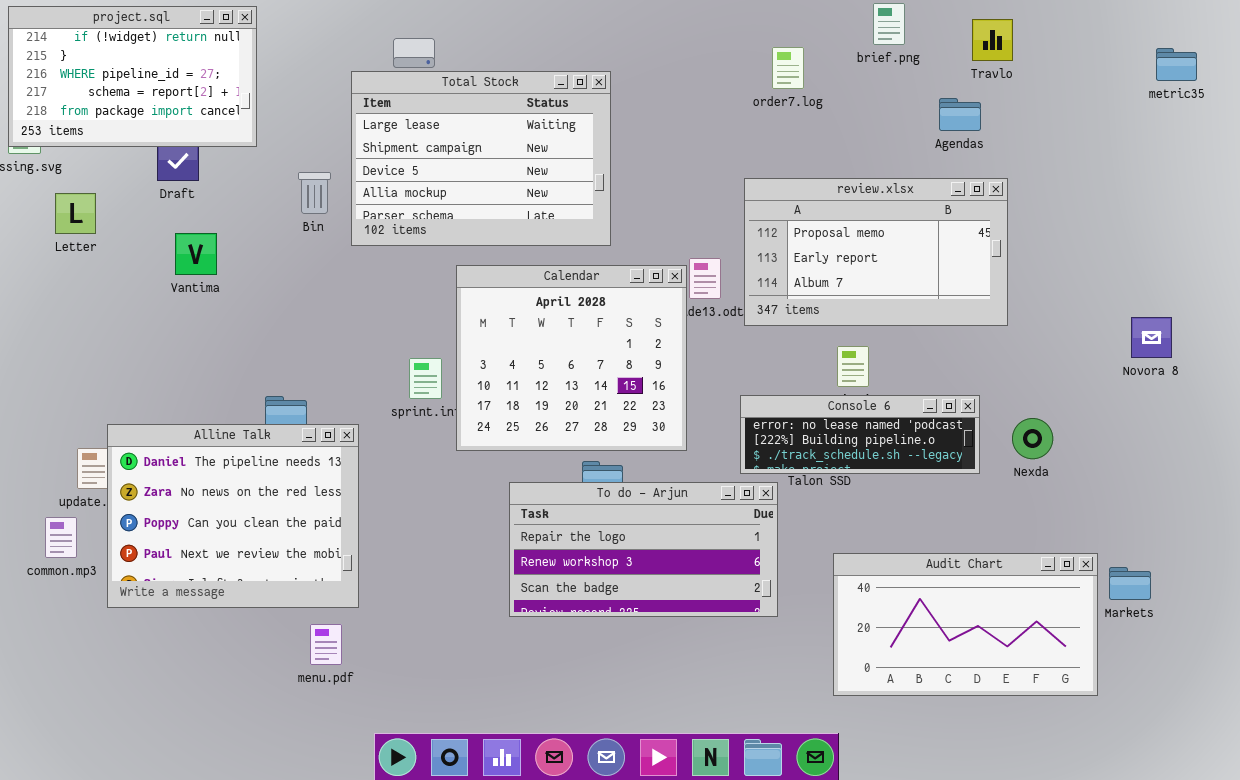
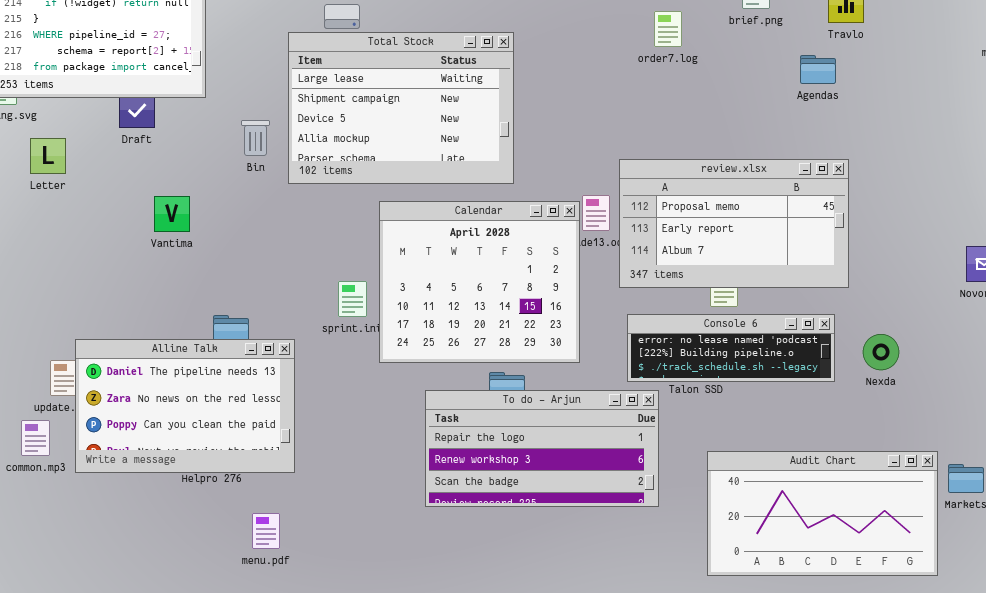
review.xlsx: [744,178,1008,326] -> [619,159,849,288], moved
Vantima: [175,233,217,275] -> [154,196,190,232], moved
Alline Talk: [107,424,359,608] -> [75,339,295,473], resized

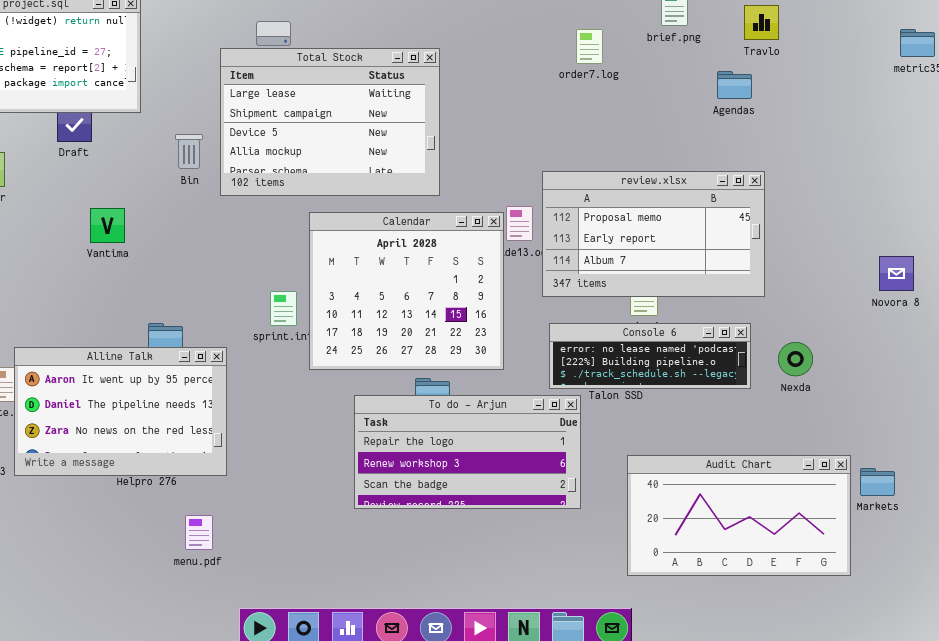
Alline Talk: [75,339,295,473] -> [14,347,227,476], scrolled up 1 row

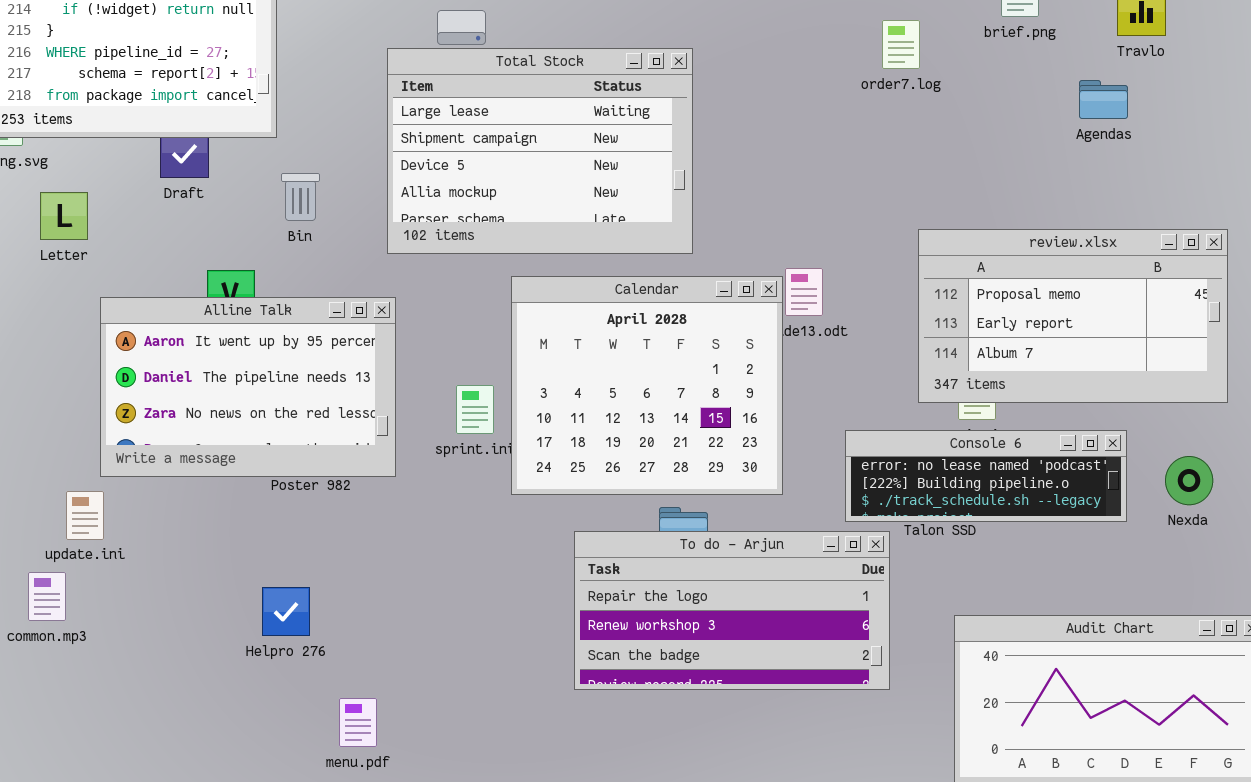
Bin: [175,134,203,169] -> [281,173,320,221], moved
review.xlsx: [542,171,765,297] -> [918,229,1228,403], moved
Alline Talk: [14,347,227,476] -> [100,297,396,477], moved

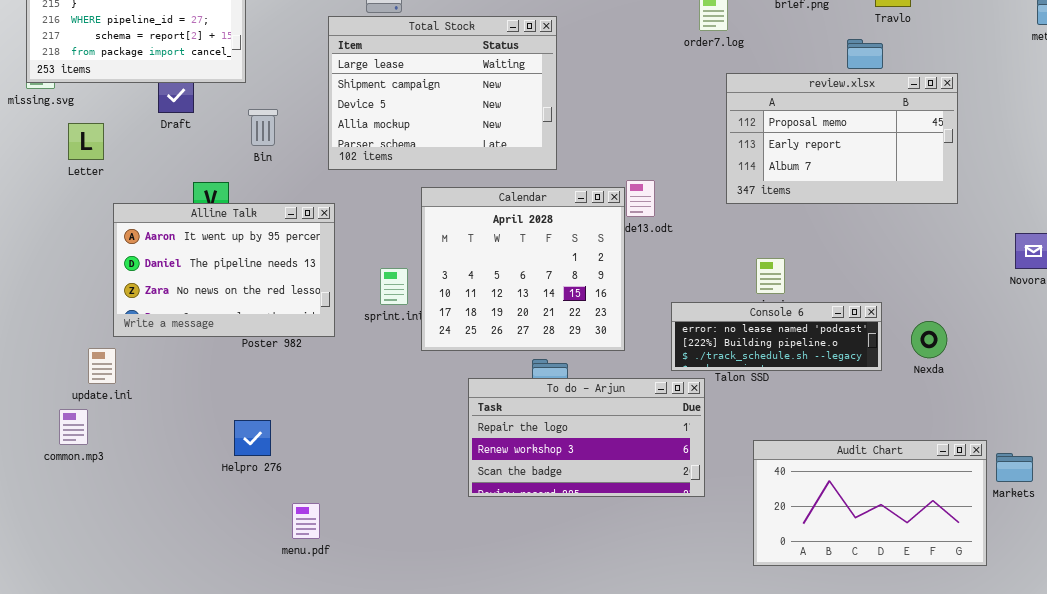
review.xlsx: [918,229,1228,403] -> [726,73,958,204], moved

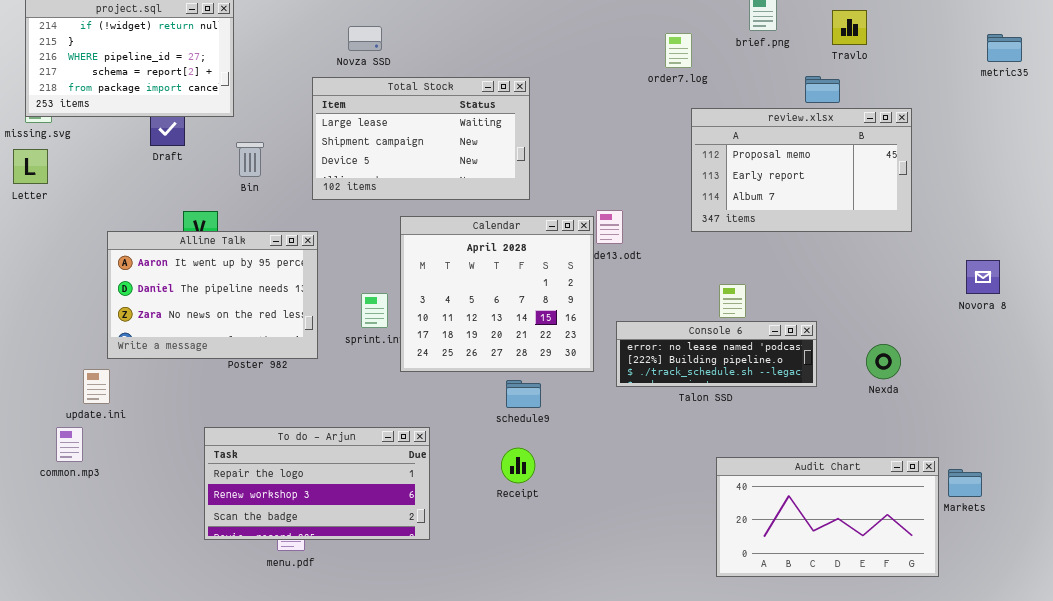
Total Stock: [328,16,557,170] -> [312,77,530,200], resized
Letter: [68,123,104,160] -> [13,149,48,184], moved
Console 6: [671,302,882,371] -> [616,321,817,387], moved
To do - Arjun: [468,378,705,497] -> [204,427,430,540], moved

